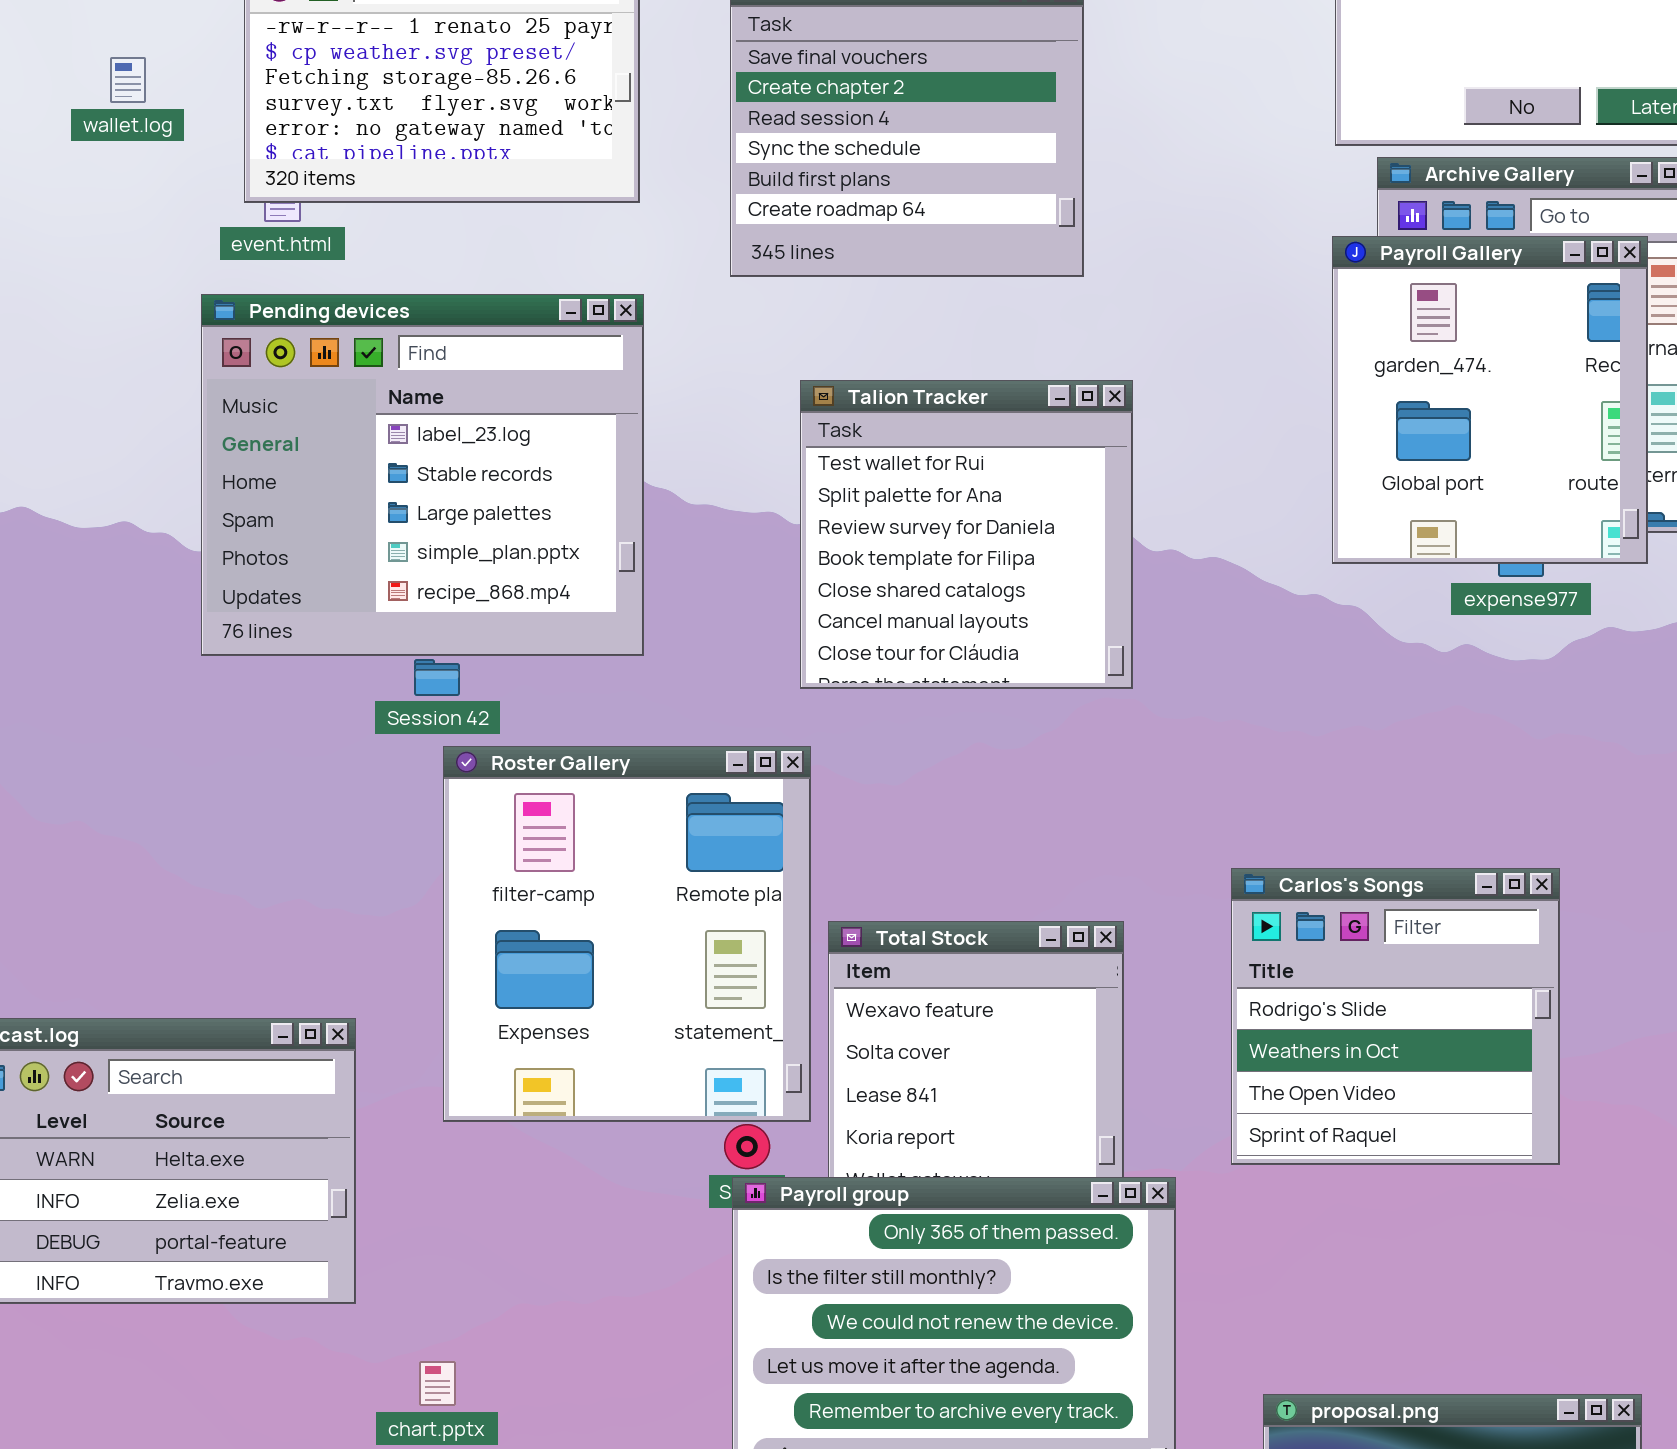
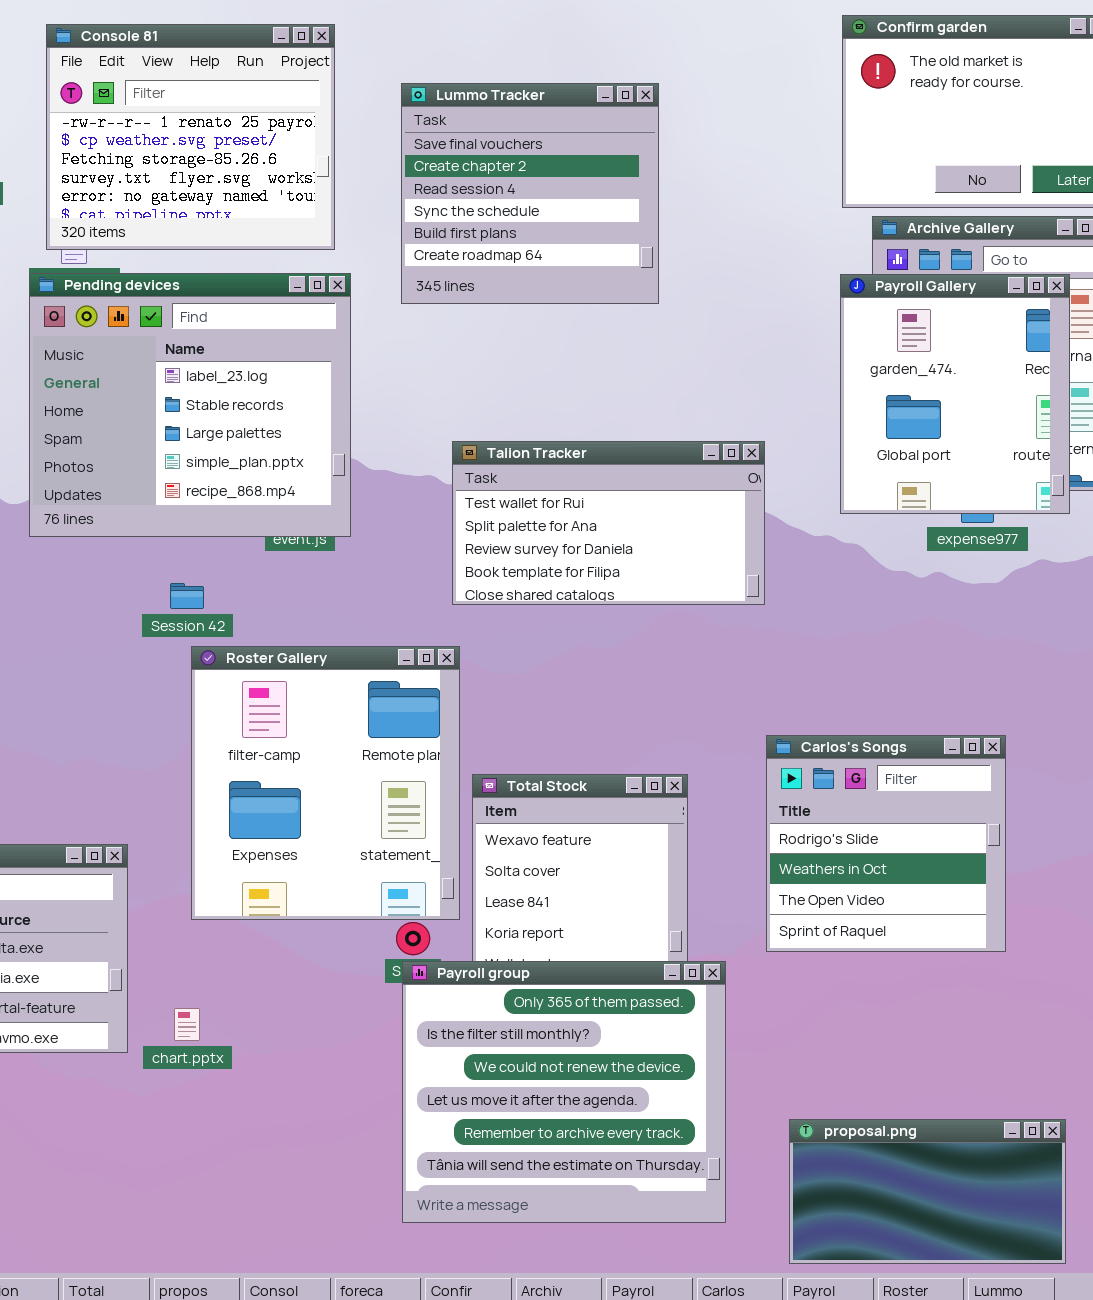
Pending devices: [201,294,644,656] -> [29,273,351,537], moved
Talion Tracker: [800,380,1133,689] -> [452,441,765,605], resized
chart.pptx: [419,1361,456,1406] -> [174,1008,200,1041], moved

